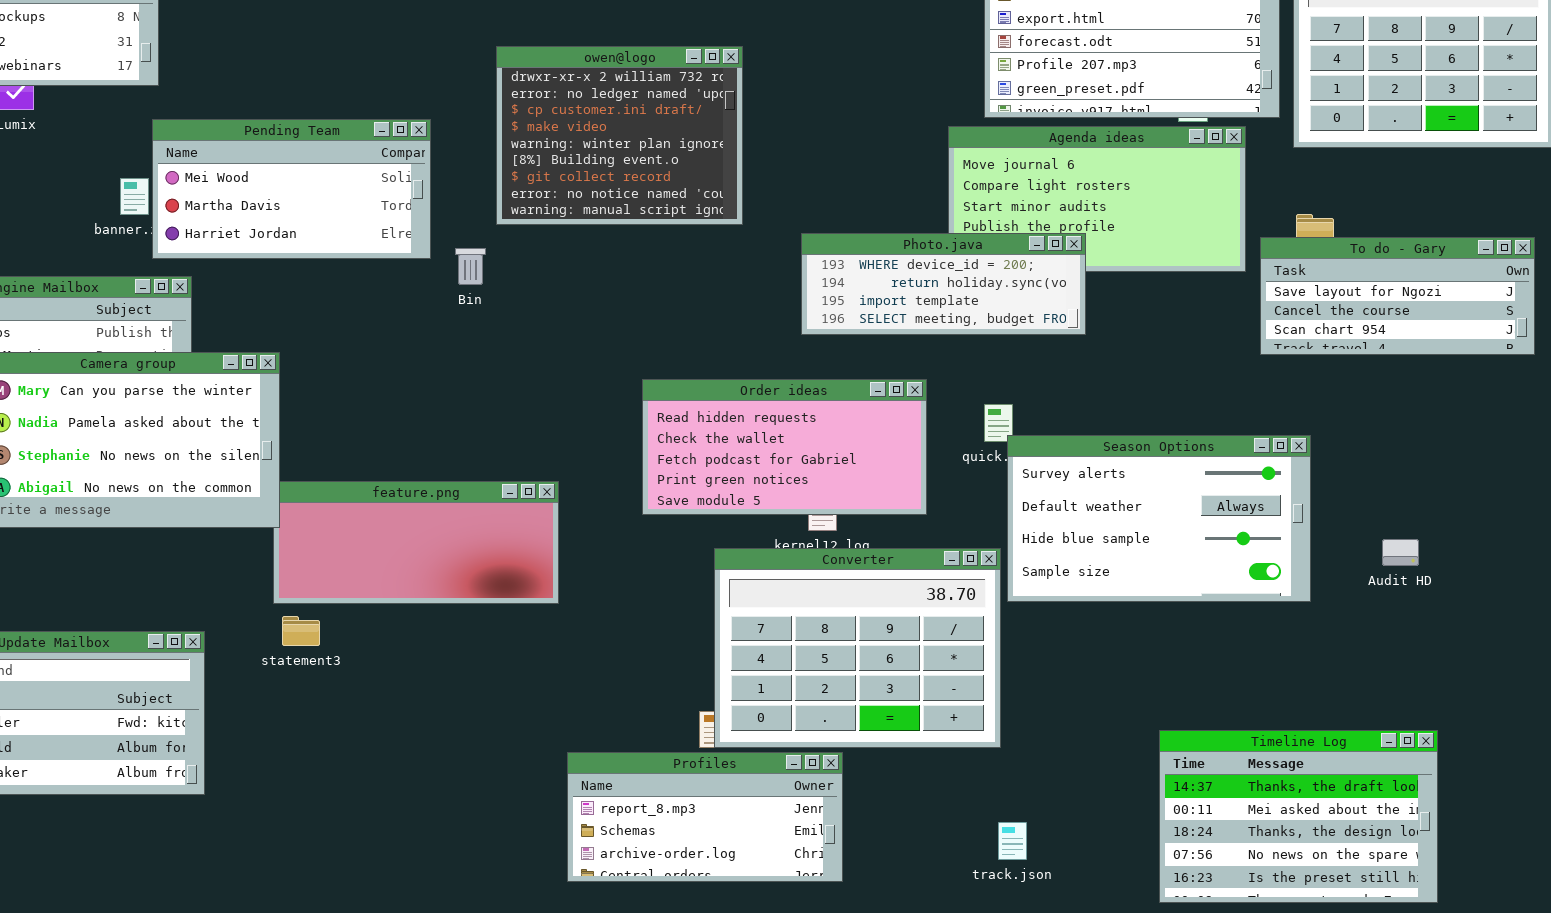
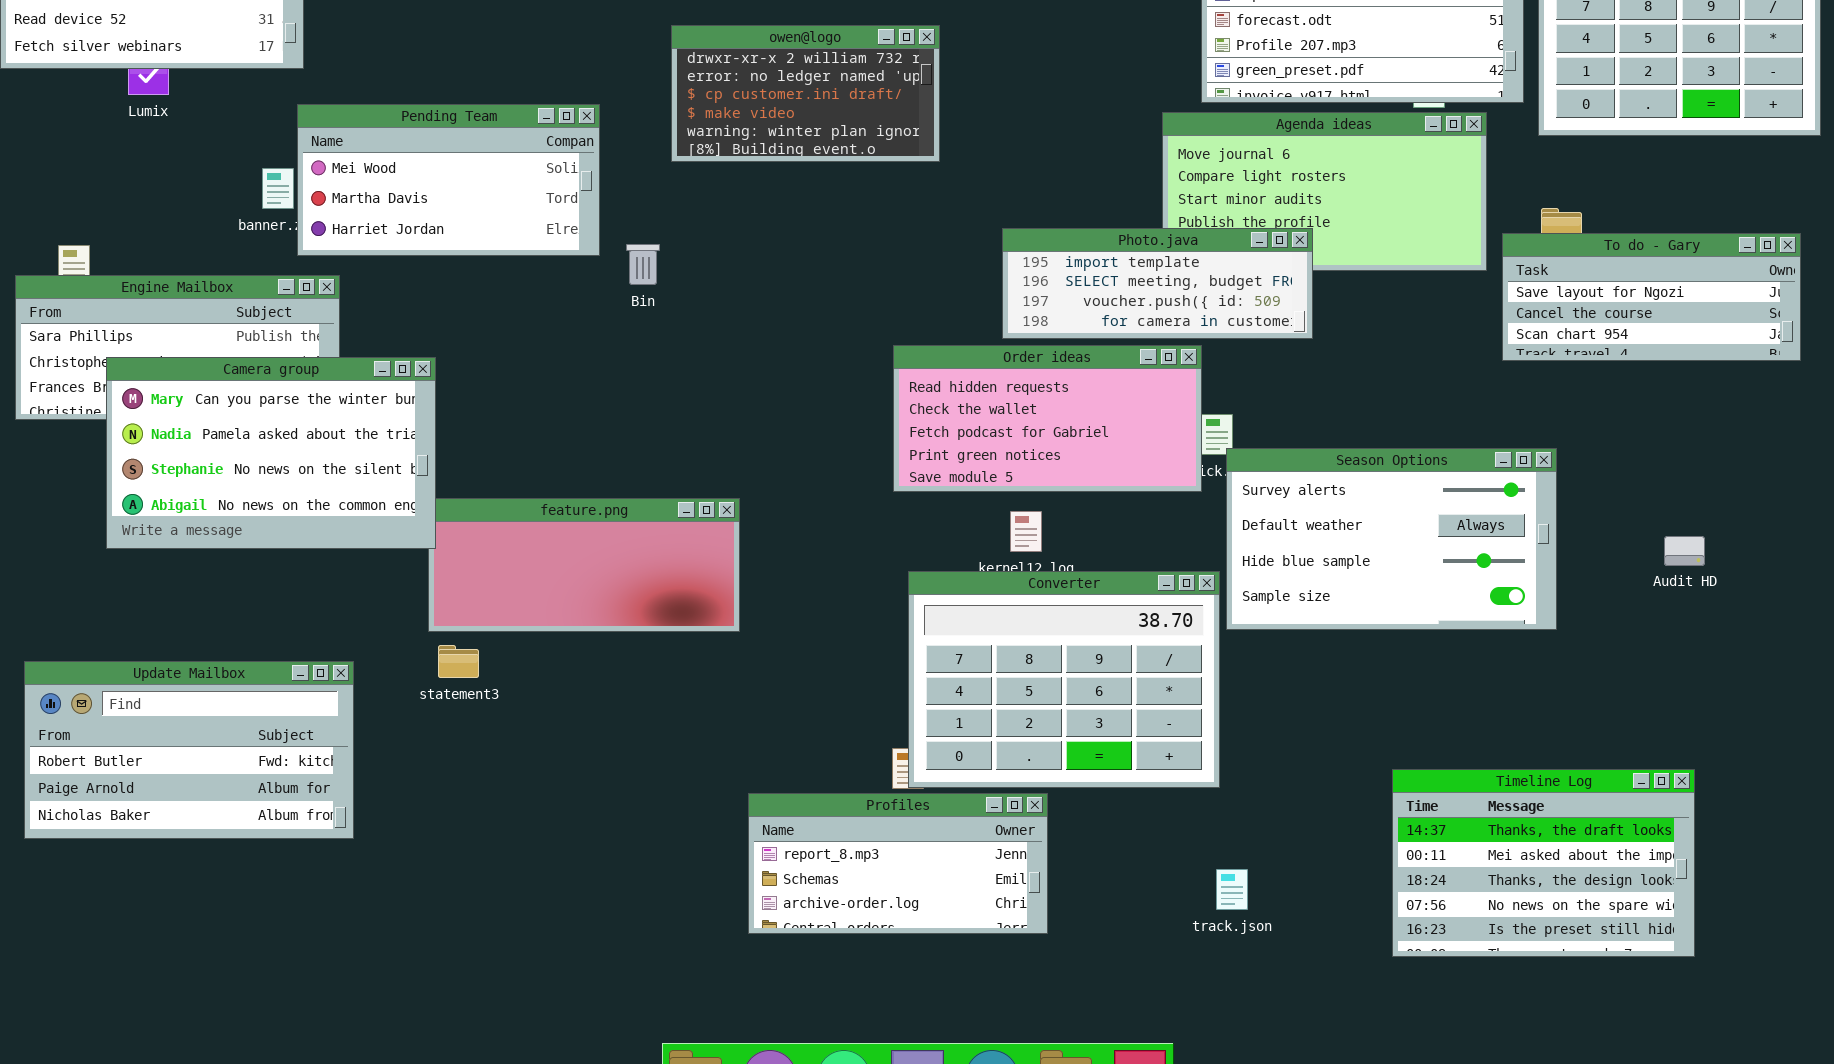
owen@logo: [496,46,743,225] -> [671,25,940,162], resized
Photo.java: [801,233,1086,335] -> [1002,228,1313,339], scrolled down 2 rows
Order ideas: [642,379,927,515] -> [893,345,1202,492], moved
Audit HD: [1382,539,1419,566] -> [1664,536,1705,566], moved

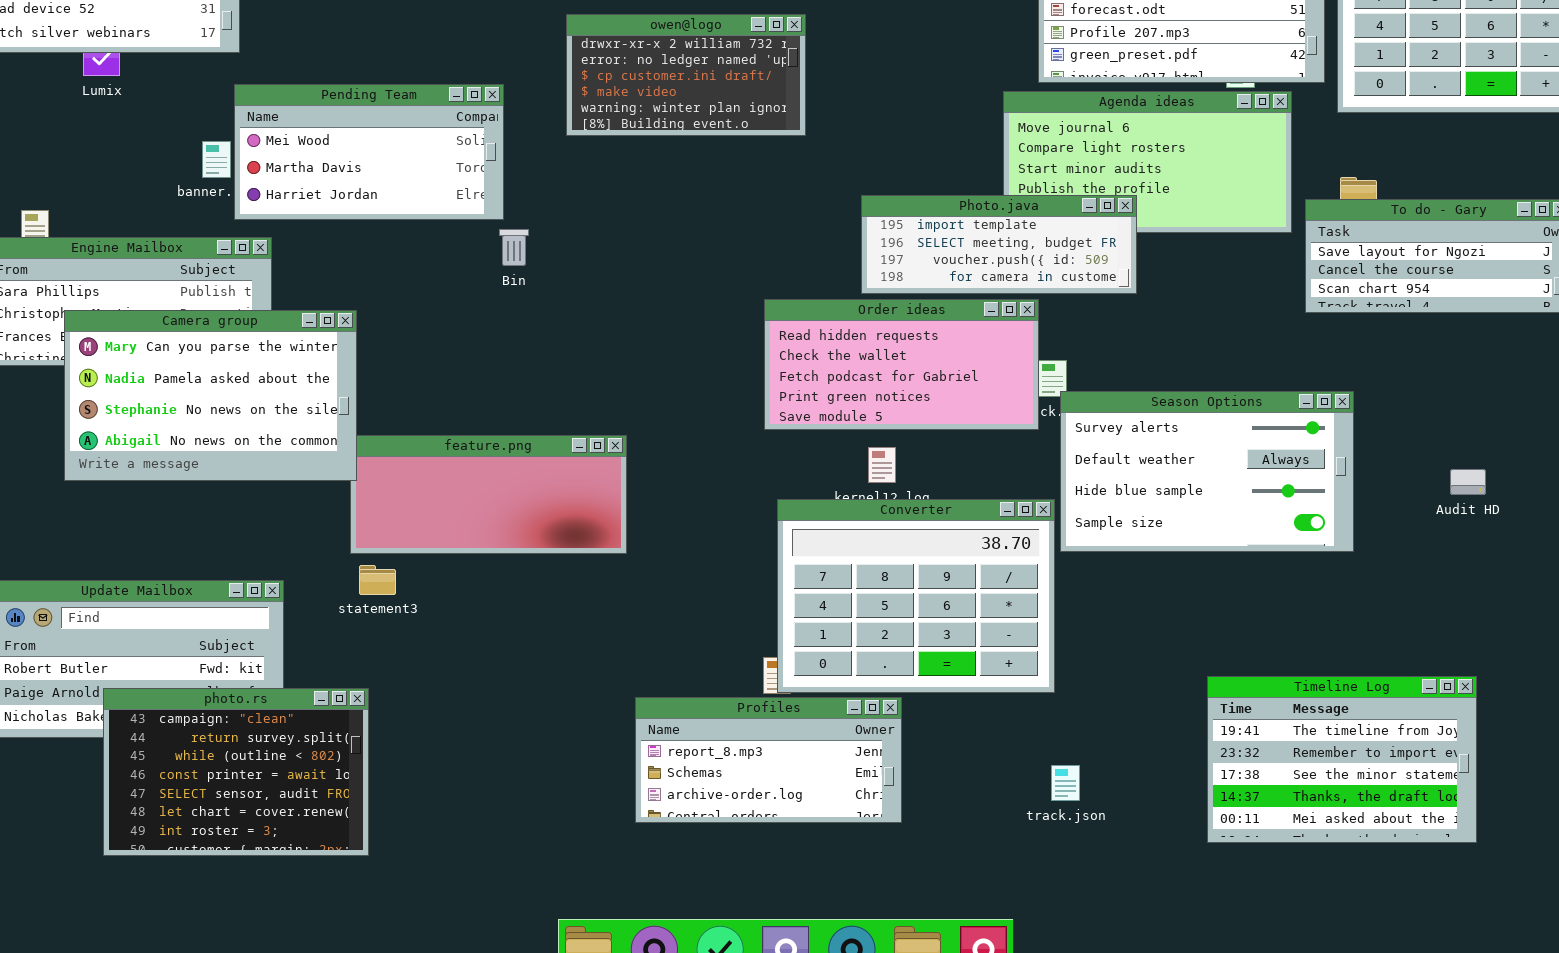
Bin: [626,244,660,285] -> [499,229,529,266], moved
Timeline Log: [1392,769,1695,957] -> [1207,676,1477,843], scrolled up 3 rows
photo.rs: none -> [103,688,369,856], opened

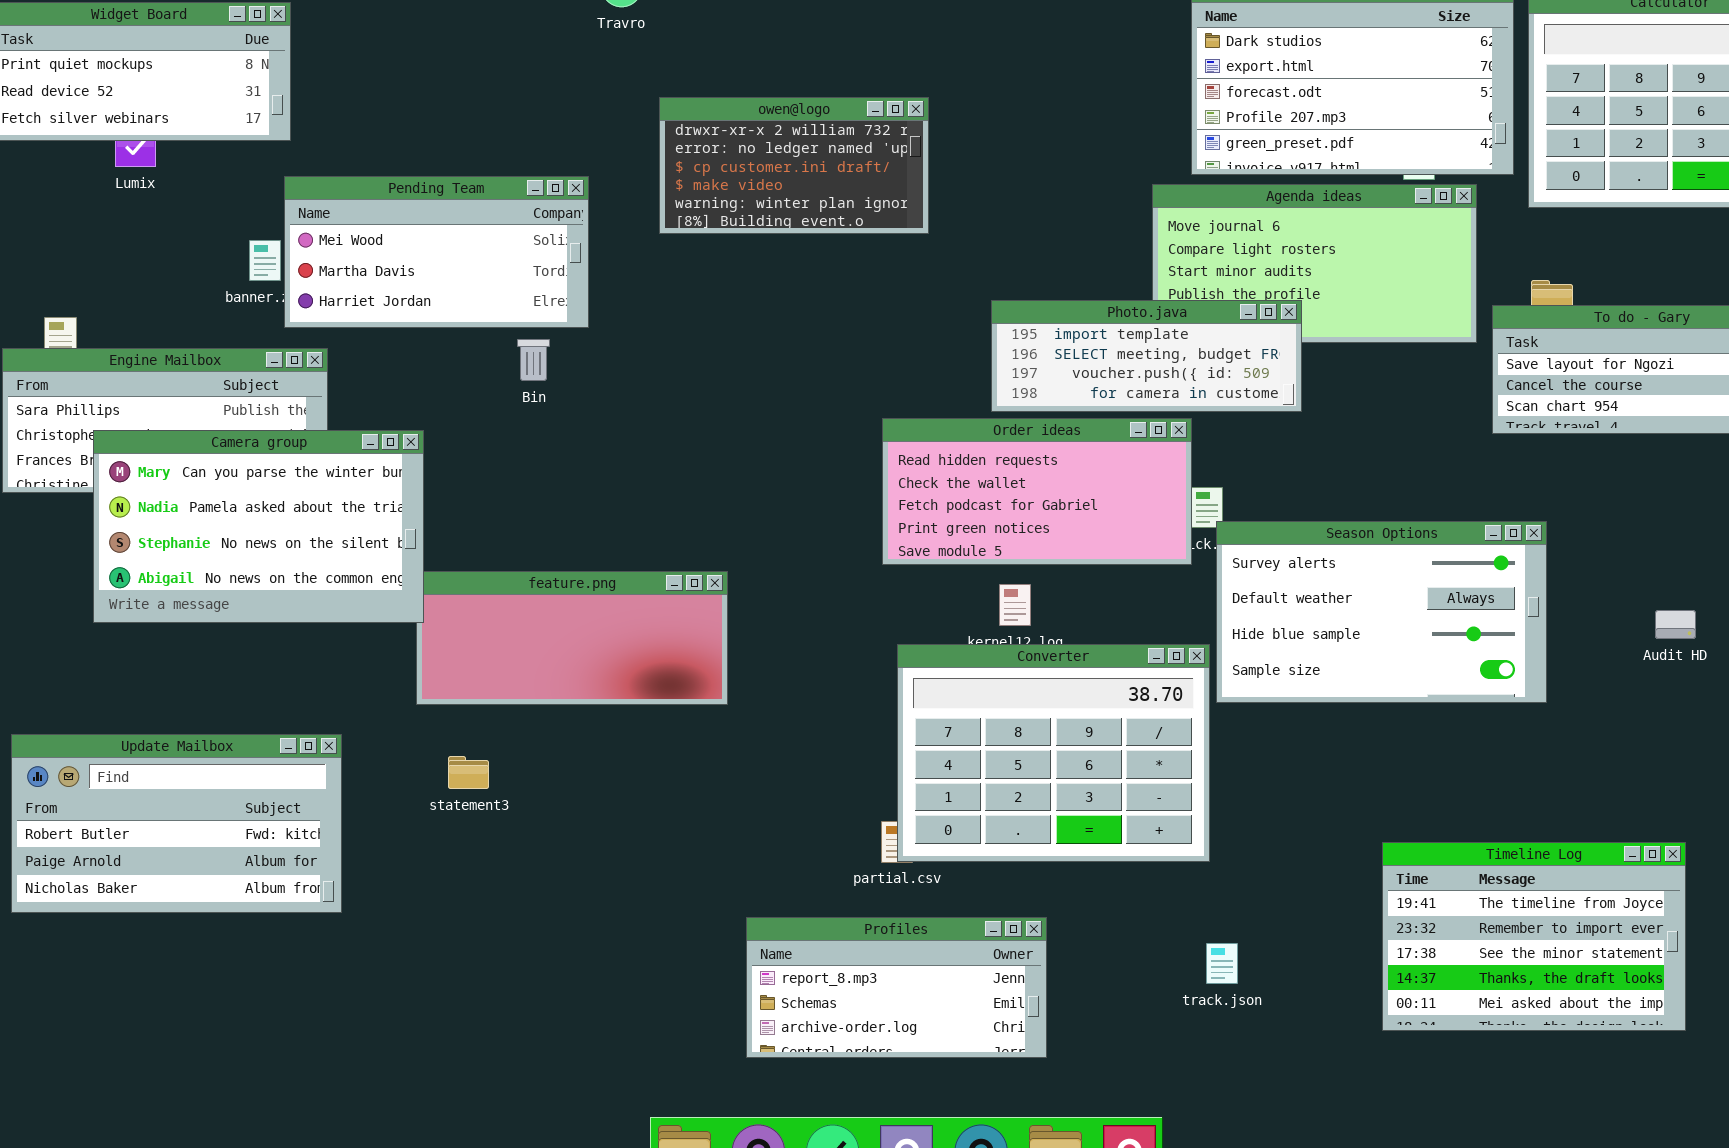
Bin: [499,229,529,266] -> [517,339,550,381], moved
statement3: [359,565,396,595] -> [448,756,489,789], moved
photo.rs: [103,688,369,856] -> none, closed
Profiles: [635,697,902,823] -> [746,917,1047,1058], moved

